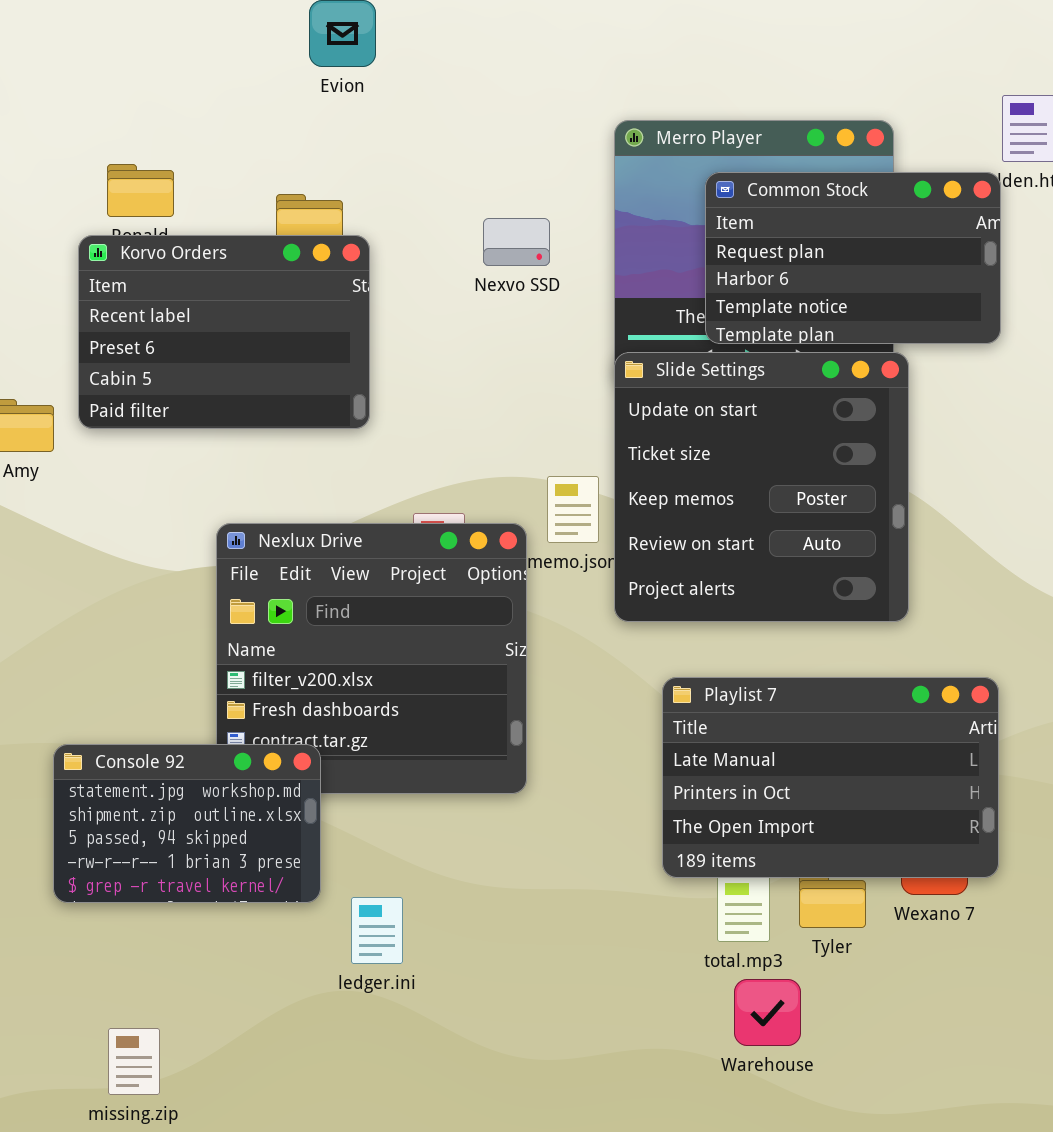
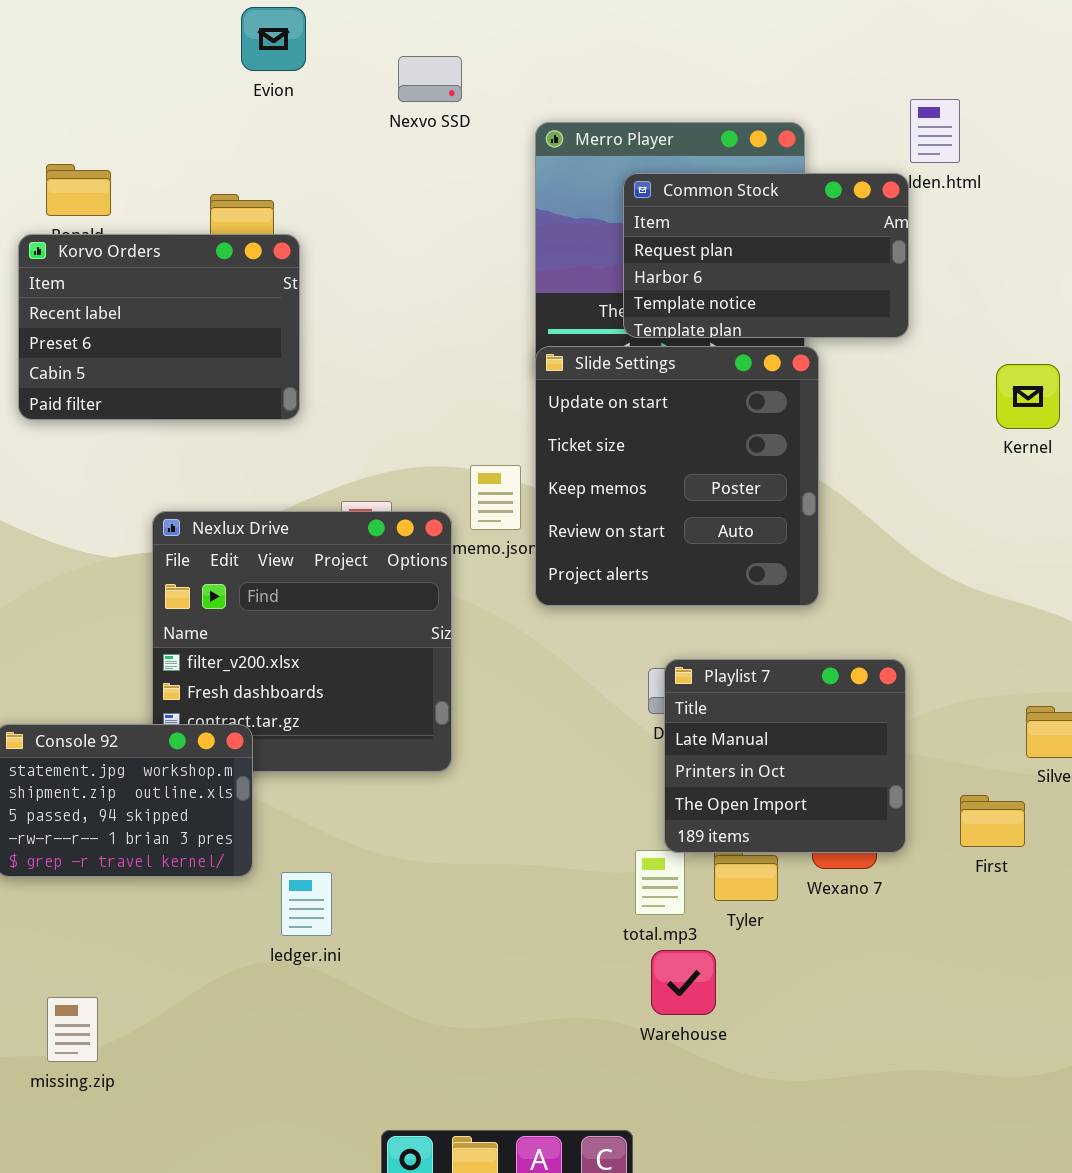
Nexvo SSD: [483,218,550,266] -> [398,56,462,102], moved
Playlist 7: [662,677,999,878] -> [664,659,906,853], resized

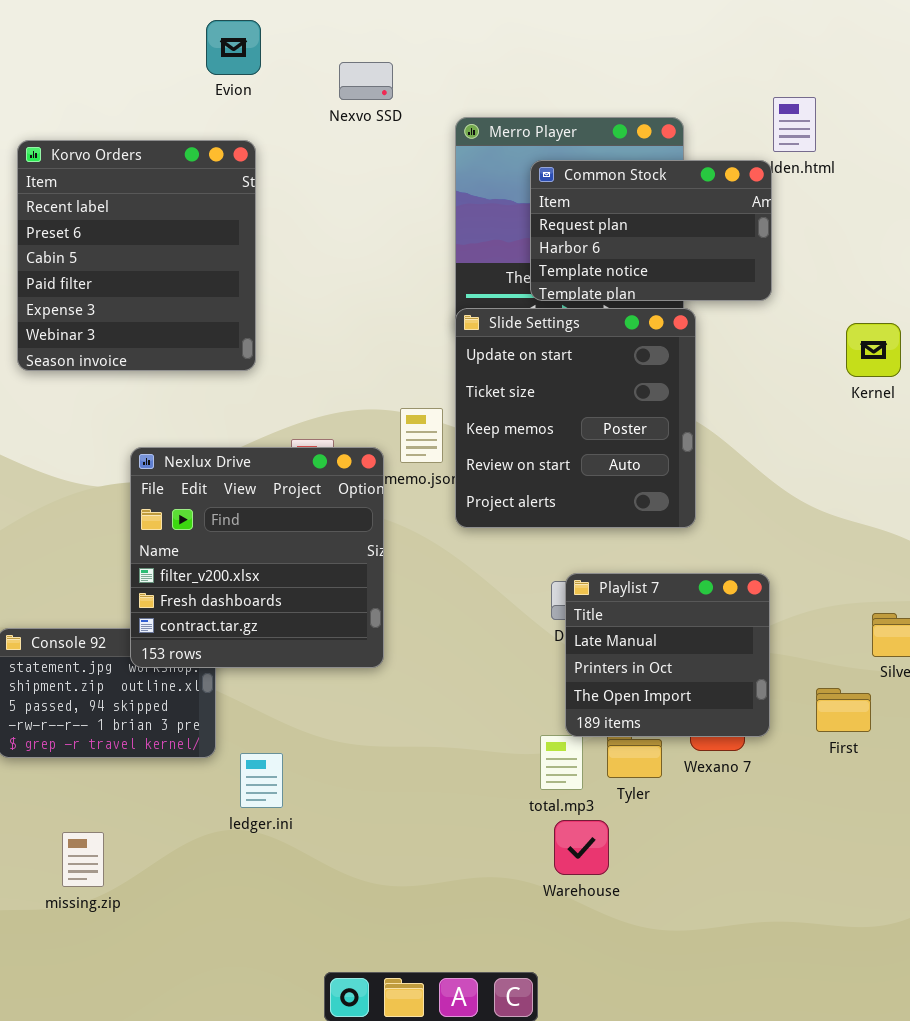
Korvo Orders: [18,234,300,420] -> [17,140,256,371], resized
Nexlux Drive: [152,511,452,772] -> [130,447,384,668], raised
missing.zip: [47,997,98,1062] -> [62,832,104,887], moved

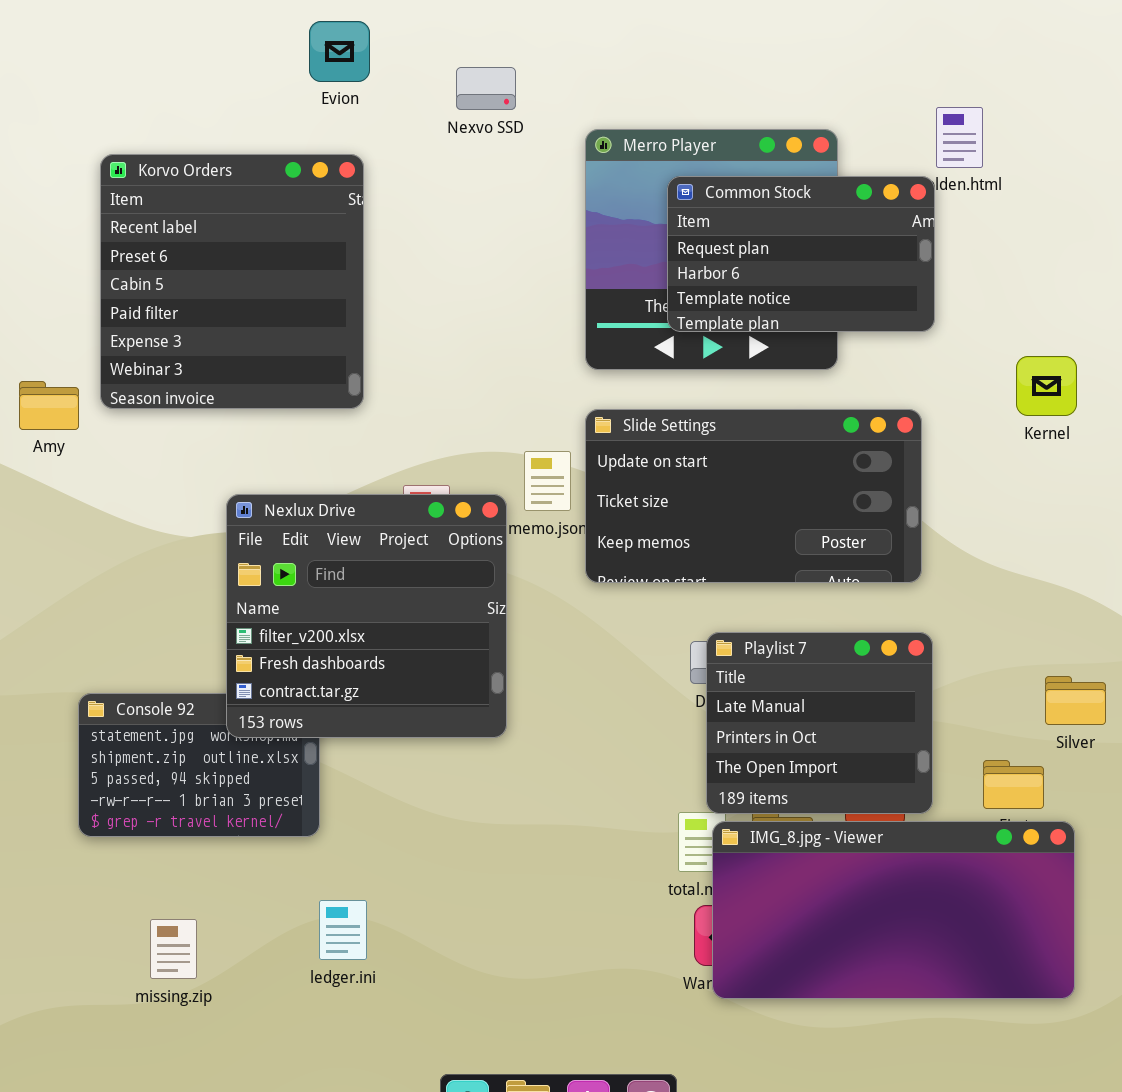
Slide Settings: [455,308,696,528] -> [585,409,922,583], resized
IMG_8.jpg - Viewer: none -> [712,821,1075,999], opened
ledger.ini: [240,753,283,808] -> [319,900,367,960], moved

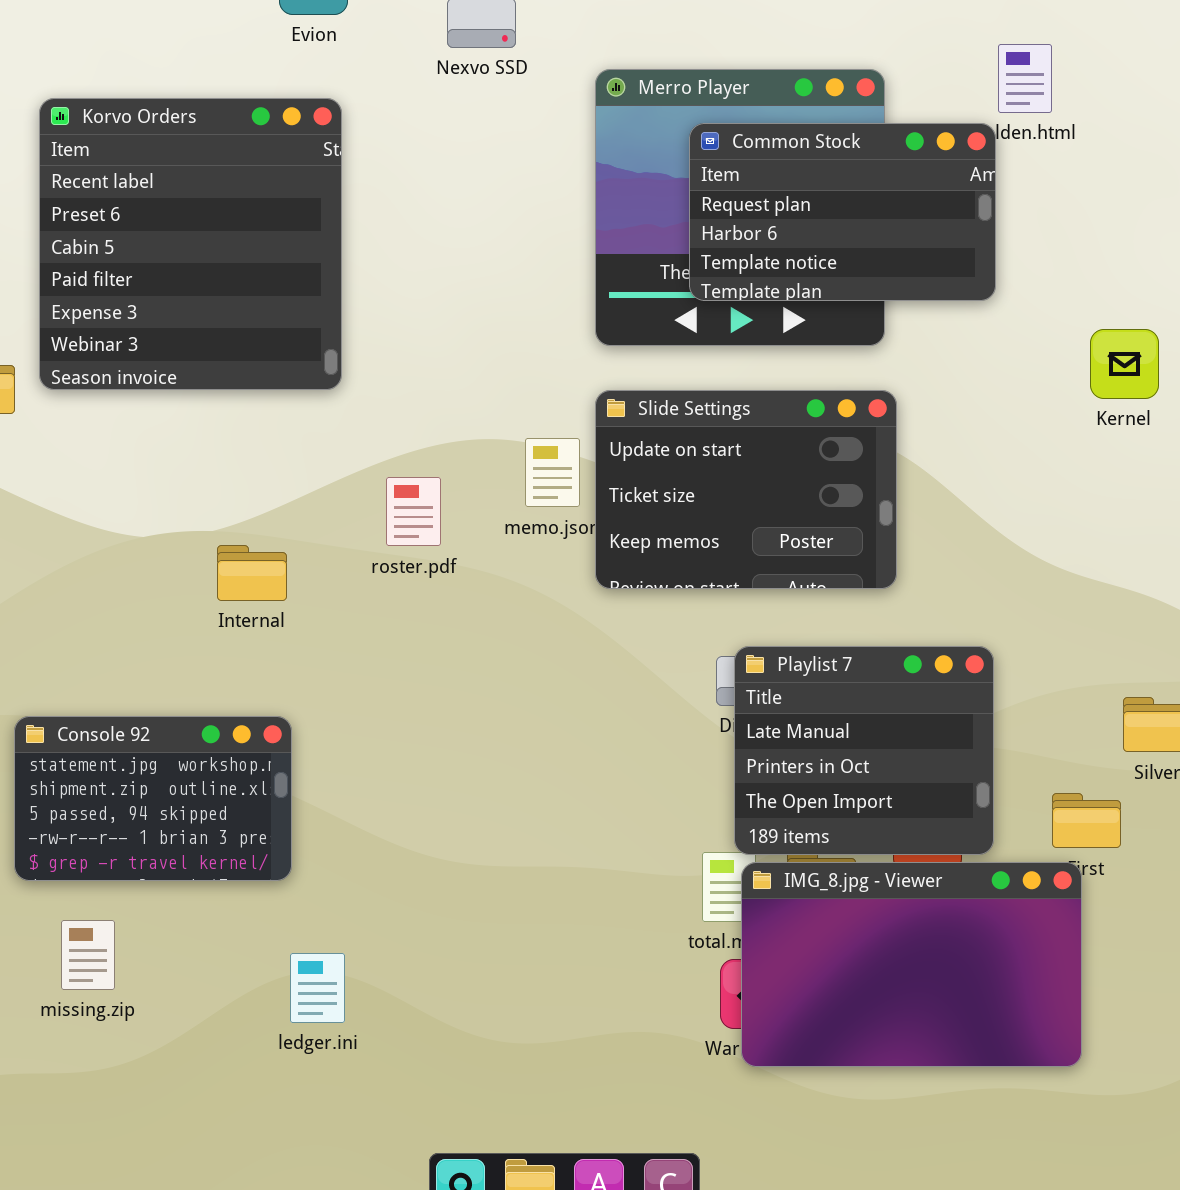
Slide Settings: [585,409,922,583] -> [595,390,897,589], resized
Nexlux Drive: [226,494,507,738] -> none, closed
IMG_8.jpg - Viewer: [712,821,1075,999] -> [741,862,1082,1067], resized
missing.zip: [150,919,197,979] -> [61,920,115,990], moved

